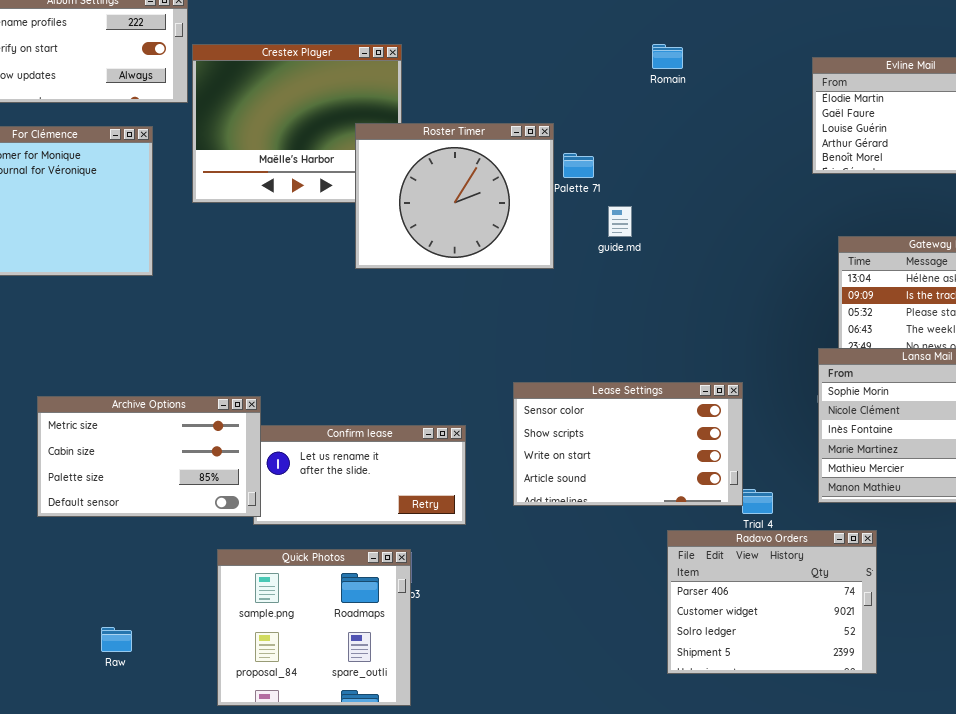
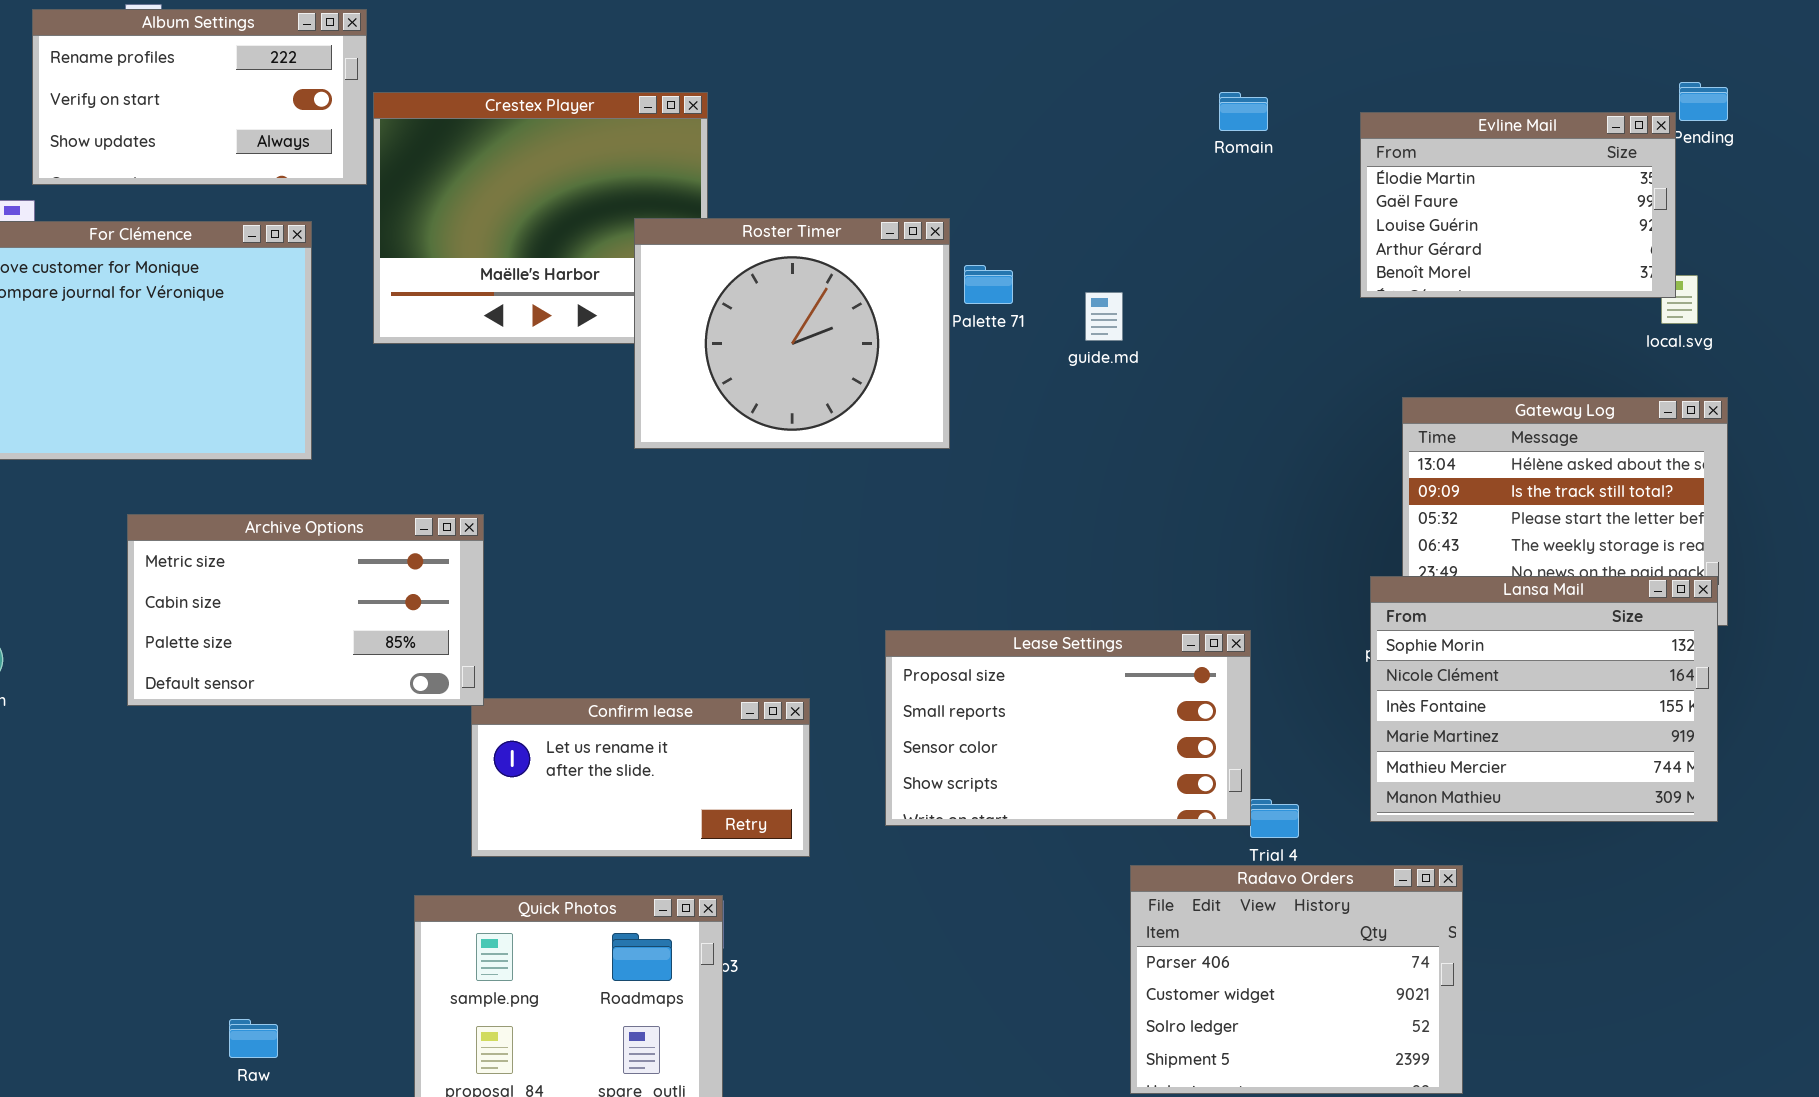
Romain: [652,44,683,69] -> [1219,92,1268,131], moved
guide.md: [608,206,632,237] -> [1085,292,1123,341], moved
Lease Settings: [513,382,743,506] -> [885,630,1251,826], scrolled up 2 rows
Archive Options: [37,396,261,517] -> [127,514,484,706], moved

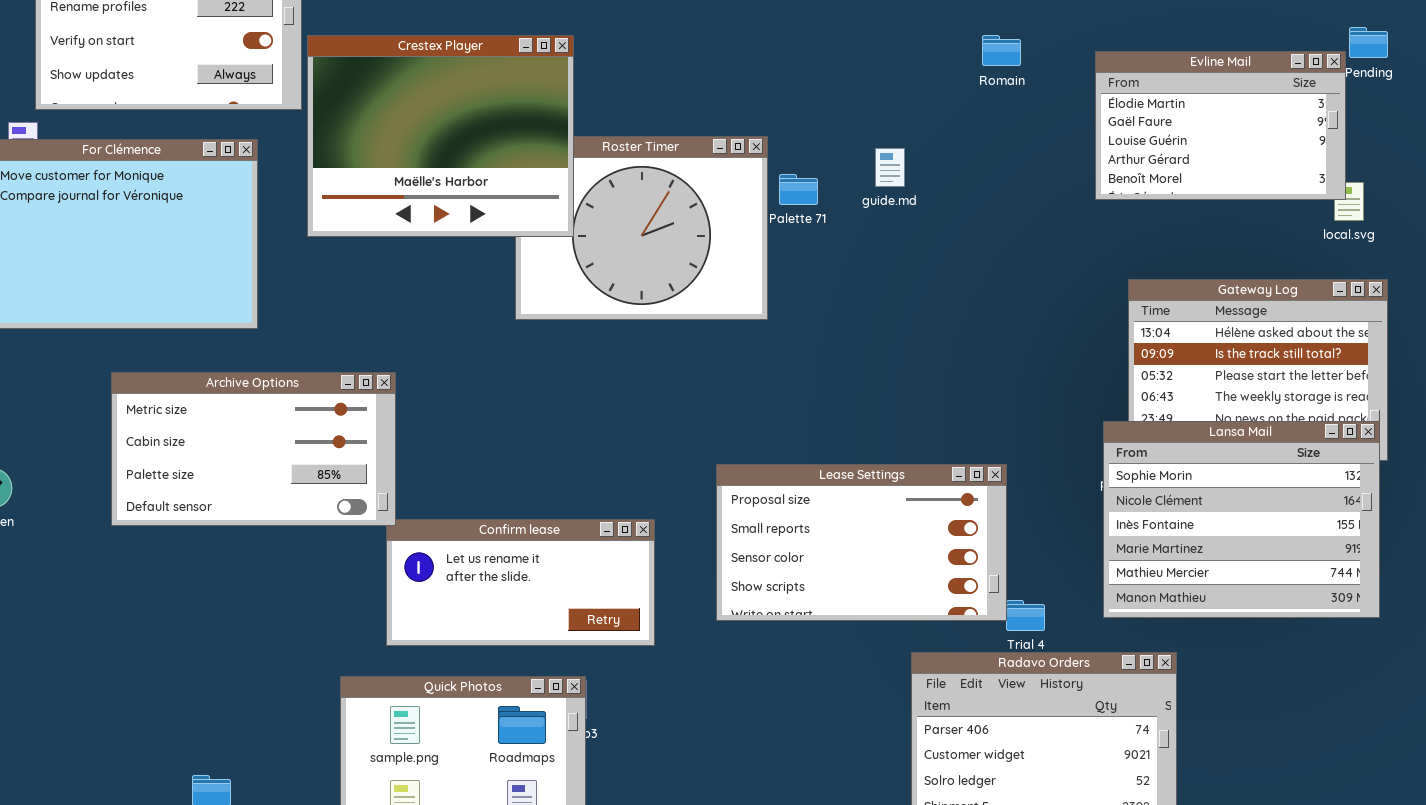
Crestex Player: [373,92,708,344] -> [307,35,574,237], raised
guide.md: [1085,292,1123,341] -> [875,148,905,187], moved

